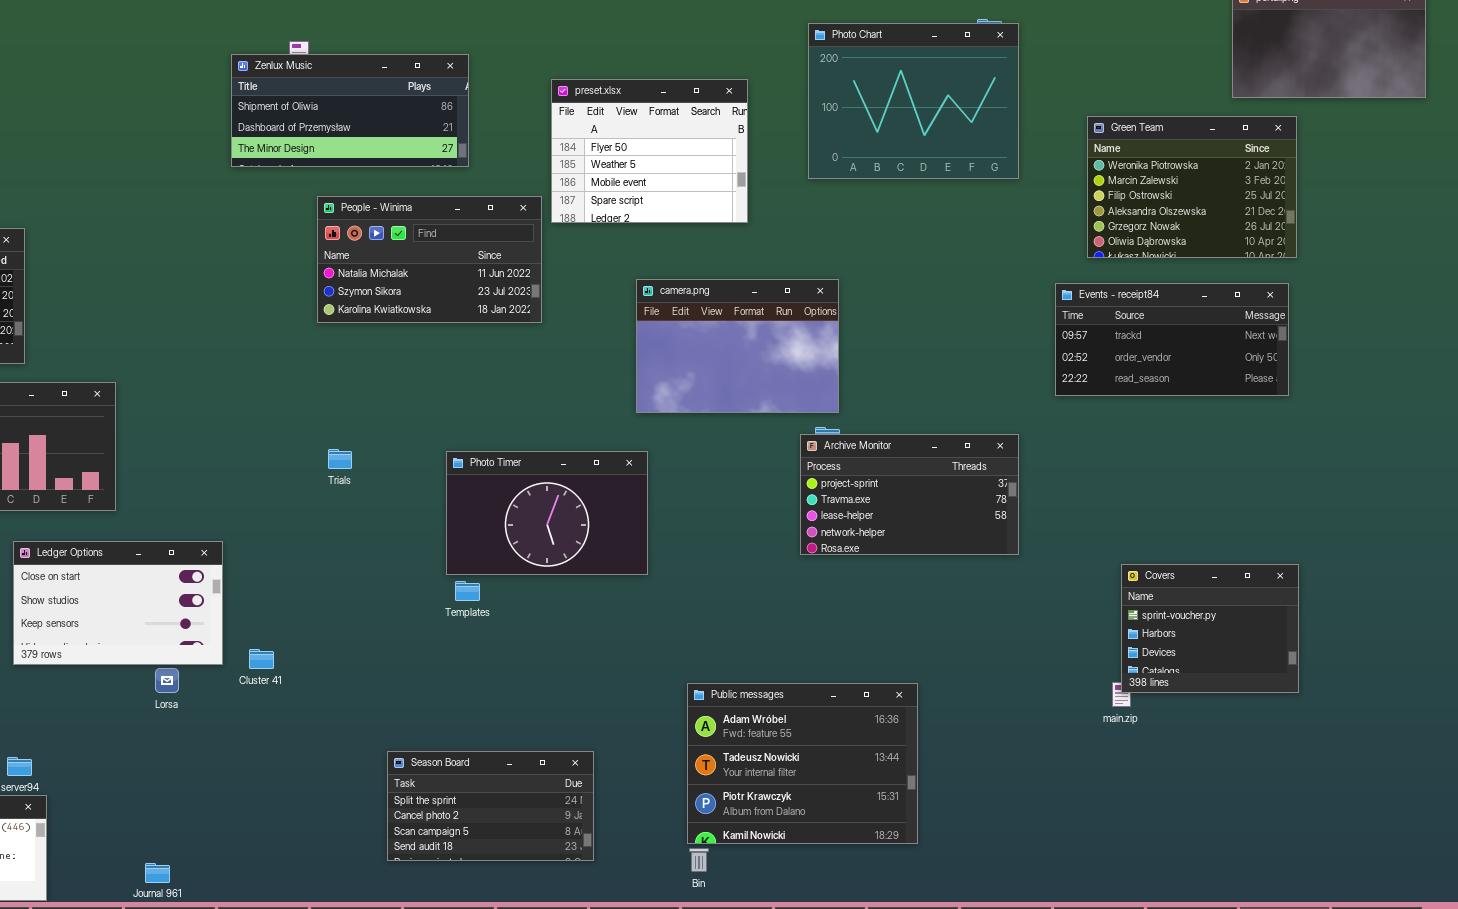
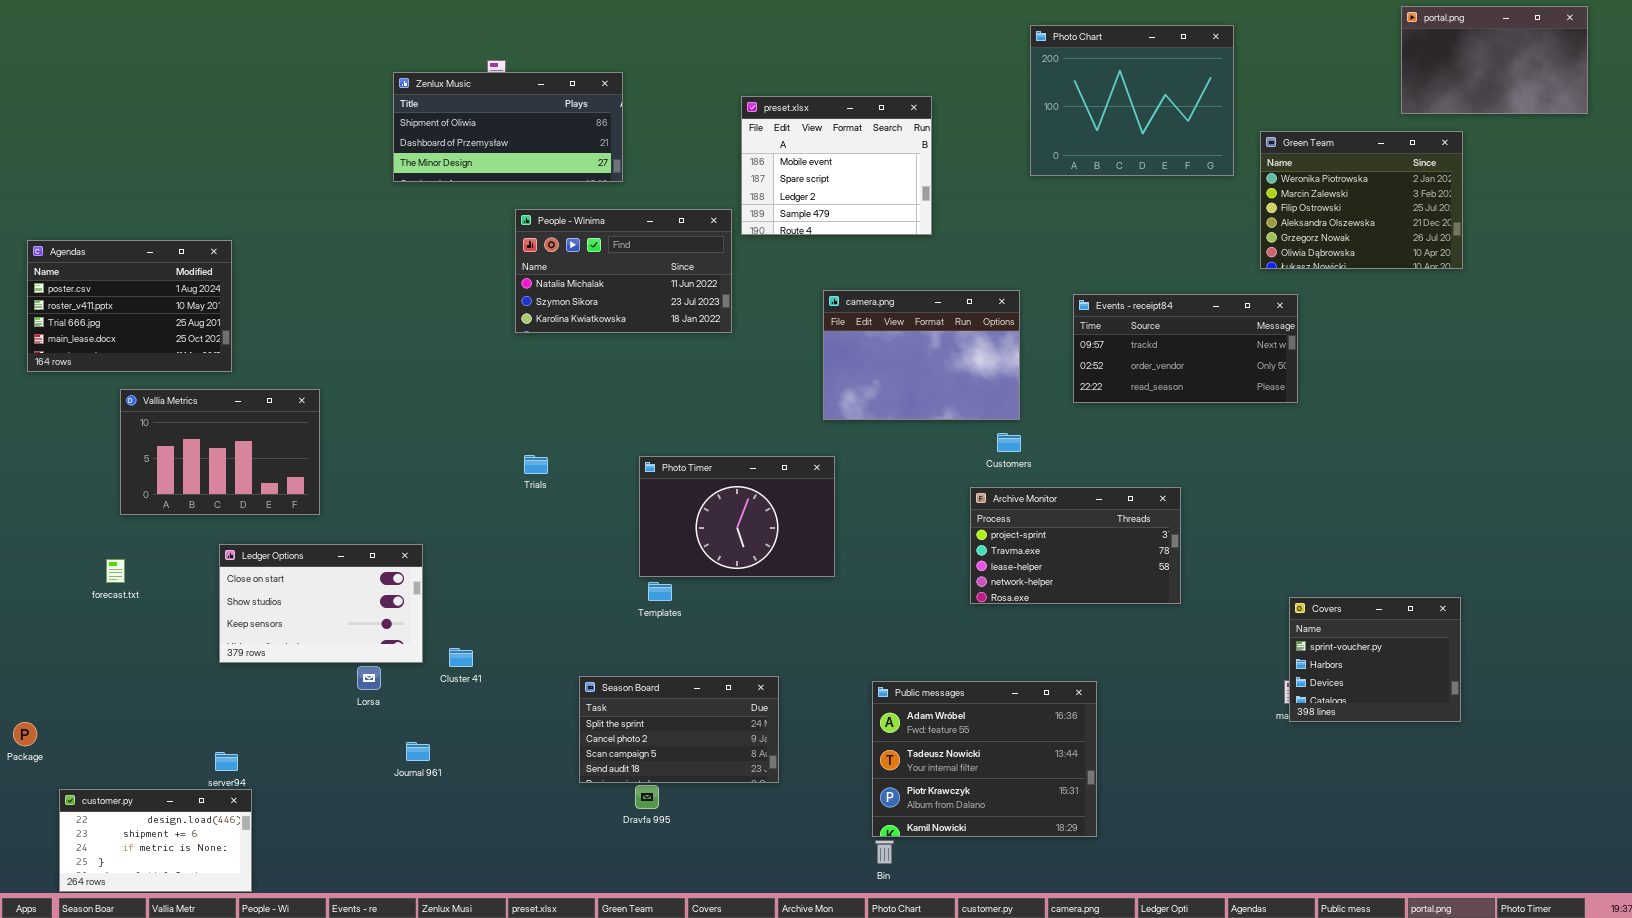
Photo Chart: [808,23,1019,179] -> [1030,25,1234,176], moved
Zenlux Music: [231,54,469,167] -> [393,72,623,182], moved
preset.xlsx: [551,79,748,223] -> [741,96,932,235], scrolled down 2 rows
Events - receipt84: [1055,283,1289,396] -> [1073,294,1298,403], moved
Archive Monitor: [800,434,1019,555] -> [970,487,1181,604], moved
Covers: [1121,564,1299,693] -> [1289,597,1461,722], moved
Season Board: [387,751,594,861] -> [579,676,779,783], moved
Journal 961: [145,863,170,883] -> [406,742,430,761], moved

